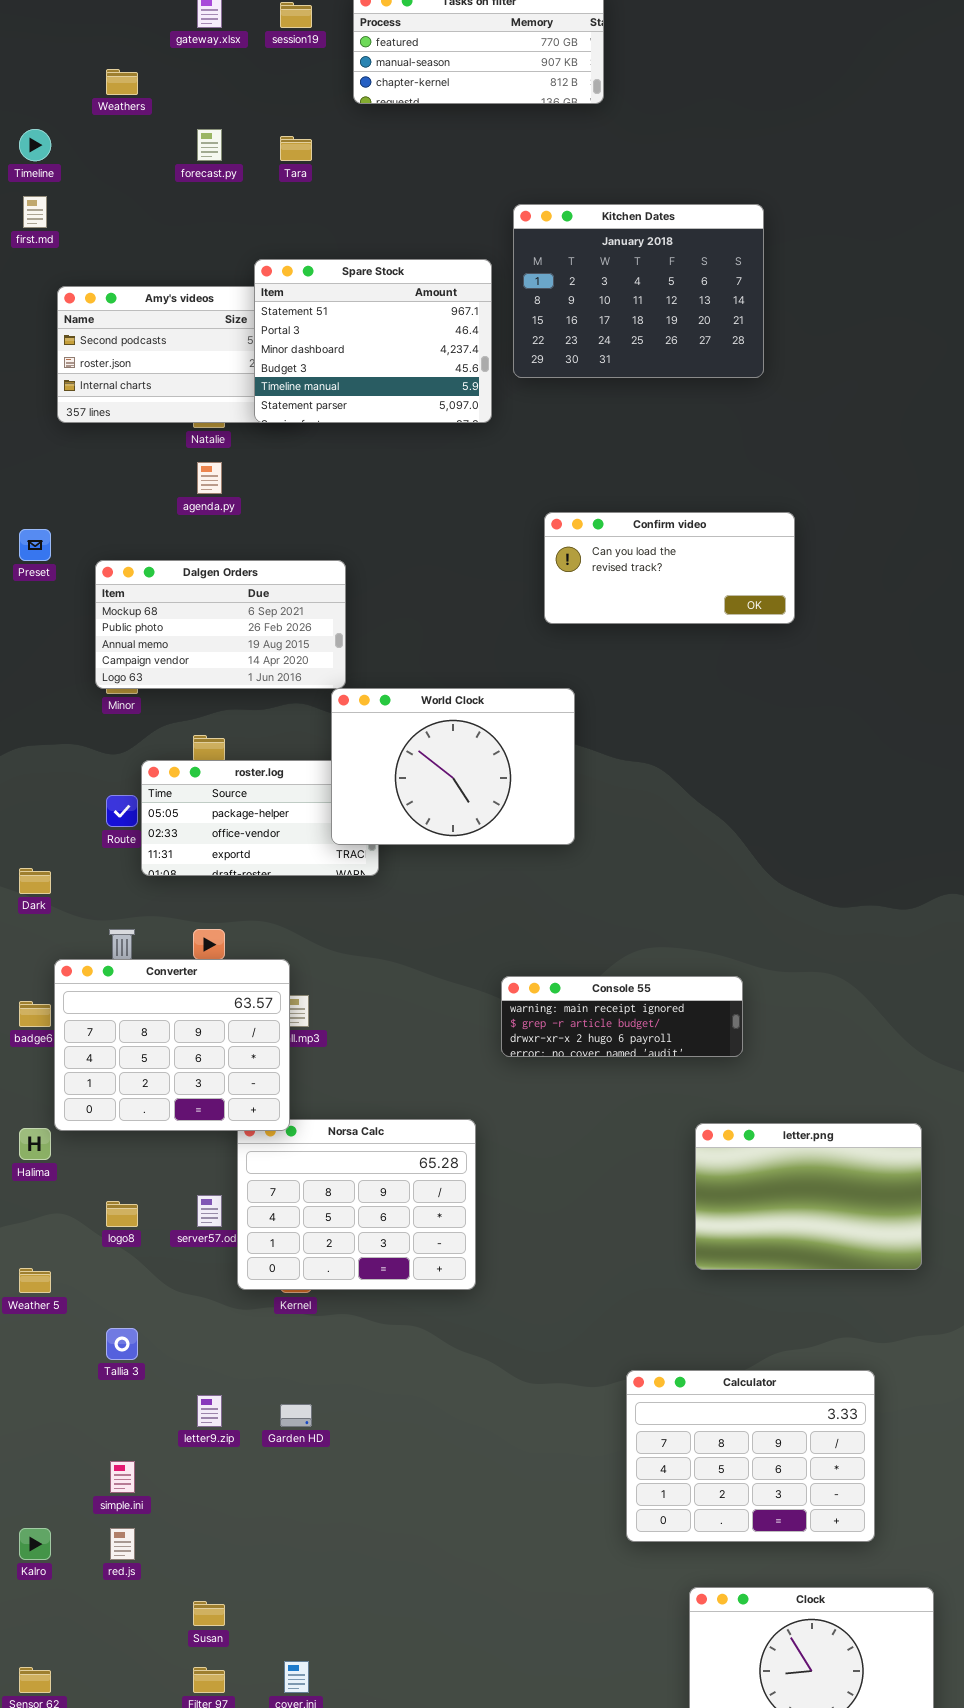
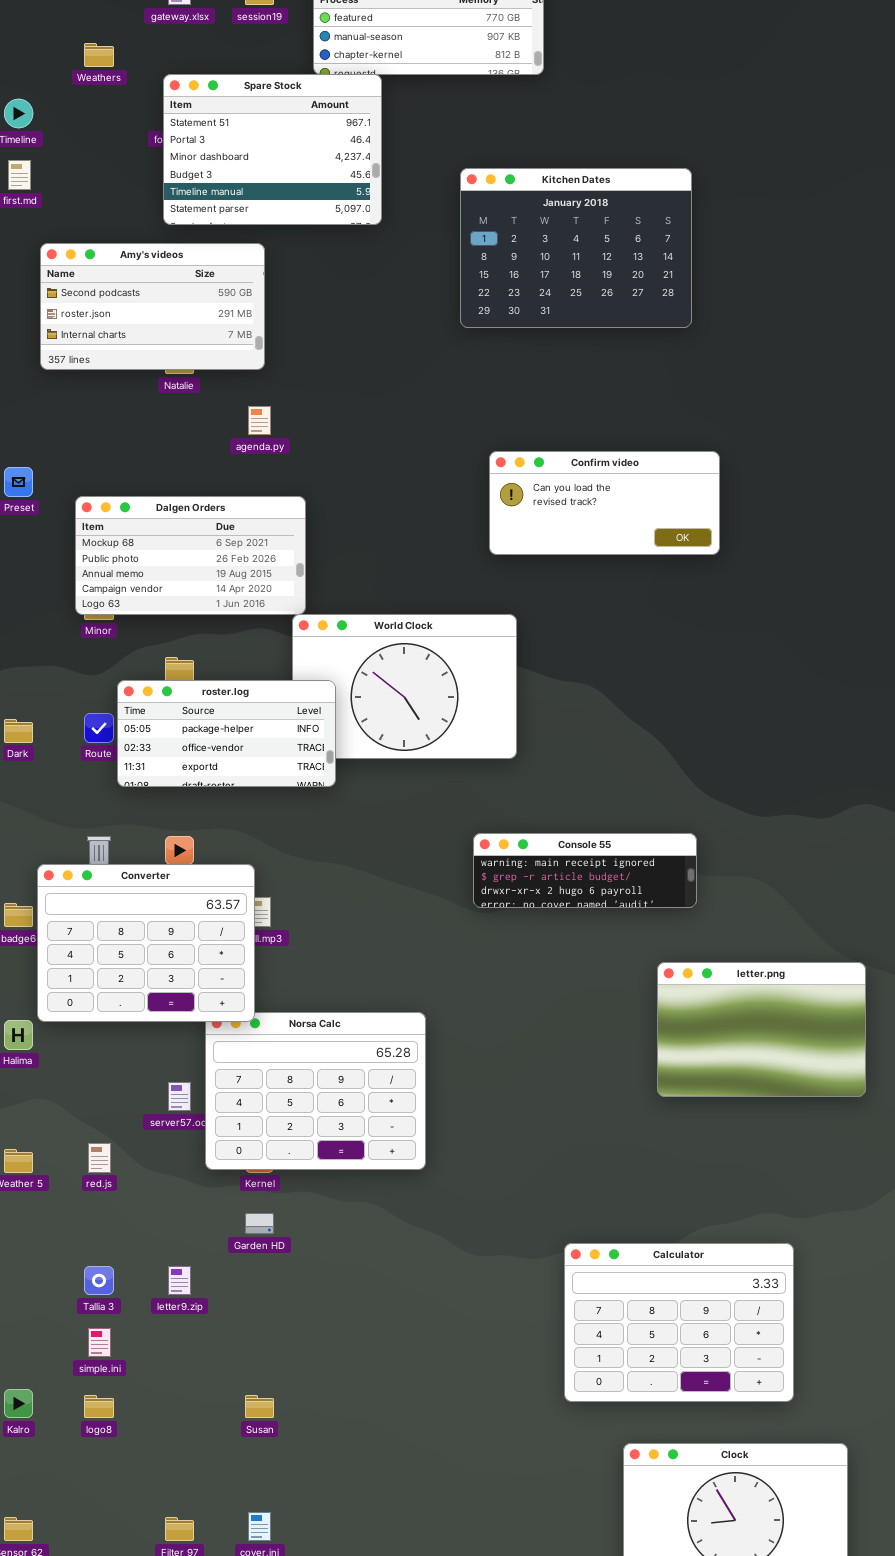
Spare Stock: [254,259,492,423] -> [163,74,382,225], moved
agenda.py: [197,462,222,494] -> [248,406,271,435], moved
roster.log: [141,760,379,876] -> [117,680,336,787], raised
Dark: [19,868,51,894] -> [4,719,33,743], moved
Console 55: [501,976,743,1057] -> [473,833,697,908], moved
letter.png: [695,1123,922,1270] -> [657,962,866,1097], moved
logo8: [106,1201,138,1227] -> [84,1395,114,1418], moved
Tallia 3: [106,1328,138,1360] -> [84,1266,114,1295], moved
Garden HD: [280,1404,312,1427] -> [245,1213,274,1234], moved
red.js: [110,1528,135,1560] -> [88,1143,111,1173], moved
Susan: [193,1601,225,1626] -> [245,1395,274,1418], moved

